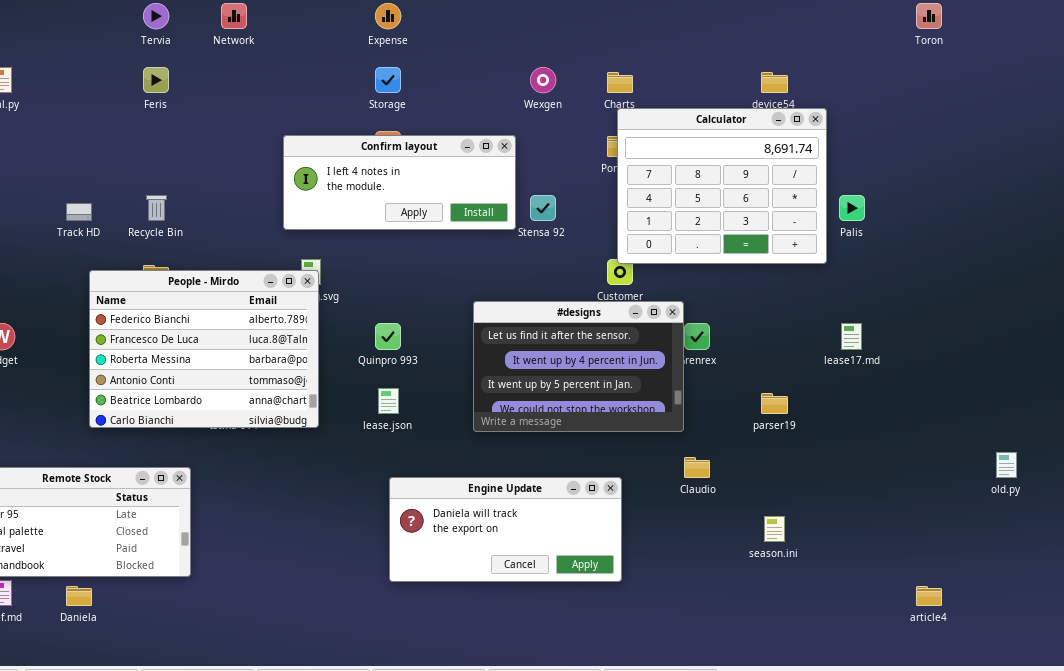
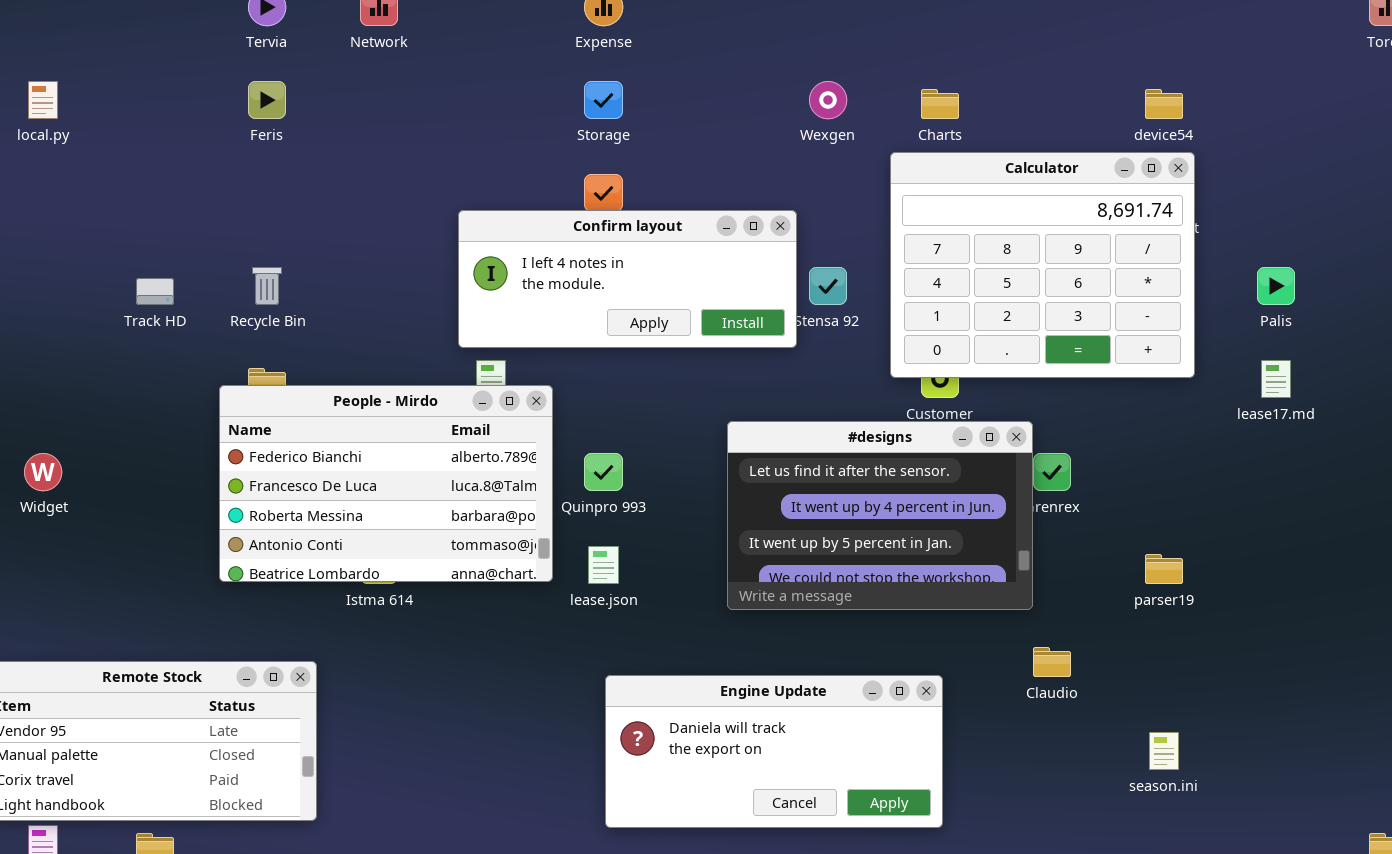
Calculator: [617,108,827,264] -> [890,152,1195,378], moved
Confirm layout: [283,135,516,230] -> [458,210,797,348], moved
People - Mirdo: [89,270,319,428] -> [219,385,553,582], moved, resized
lease17.md: [841,323,862,350] -> [1261,360,1291,398], moved

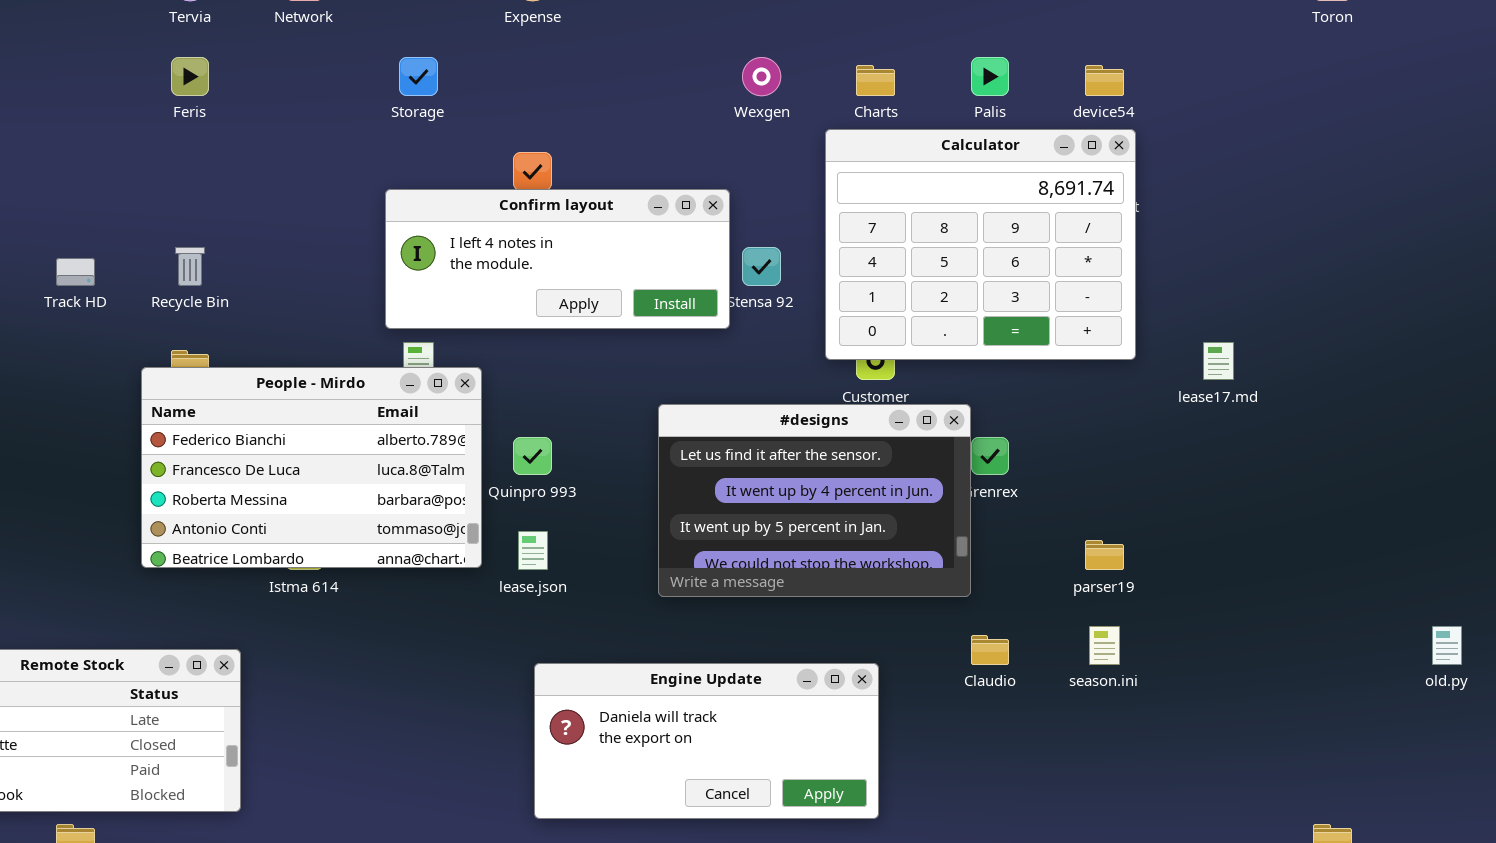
Storage: [584,81,623,119] -> [399,57,438,96], moved
Palis: [1257,267,1295,305] -> [971,57,1009,96], moved
season.ini: [1149,732,1179,770] -> [1089,626,1120,665], moved

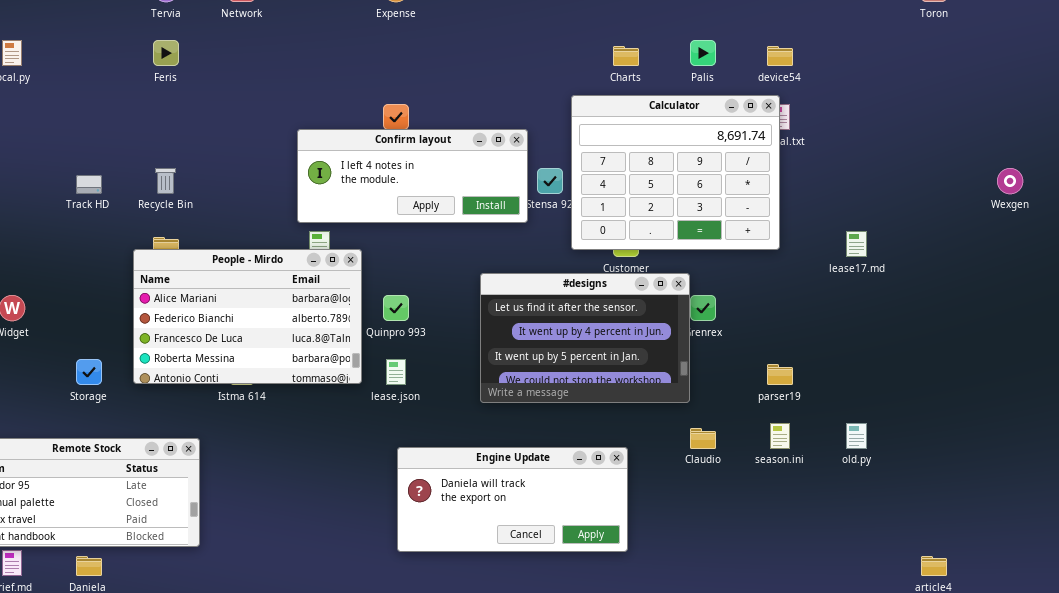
Storage: [399,57,438,96] -> [76,359,102,385], moved
Wexgen: [742,57,781,96] -> [997,168,1023,194], moved
Calculator: [825,129,1136,360] -> [571,95,780,250], moved
People - Mirdo: [141,367,482,568] -> [133,249,362,384], scrolled up 1 row
old.py: [1432,626,1462,665] -> [846,423,867,449], moved

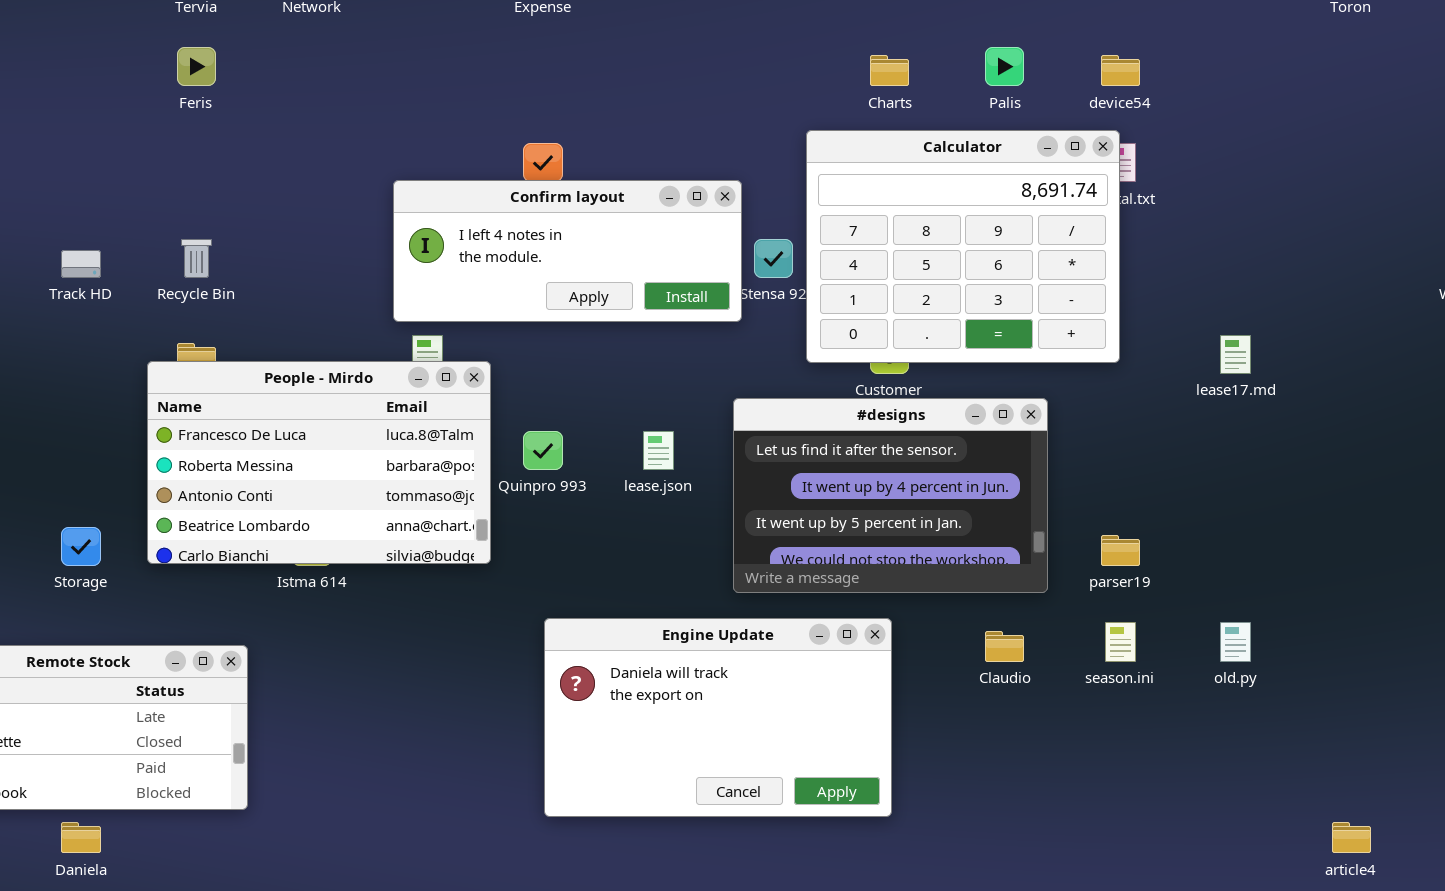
People - Mirdo: [133,249,362,384] -> [147,361,491,564], scrolled down 2 rows
#designs: [480,273,690,403] -> [733,398,1048,593], moved
lease.json: [386,359,406,385] -> [643,431,674,470], moved
Engine Update: [397,447,628,552] -> [544,618,892,817], resized

